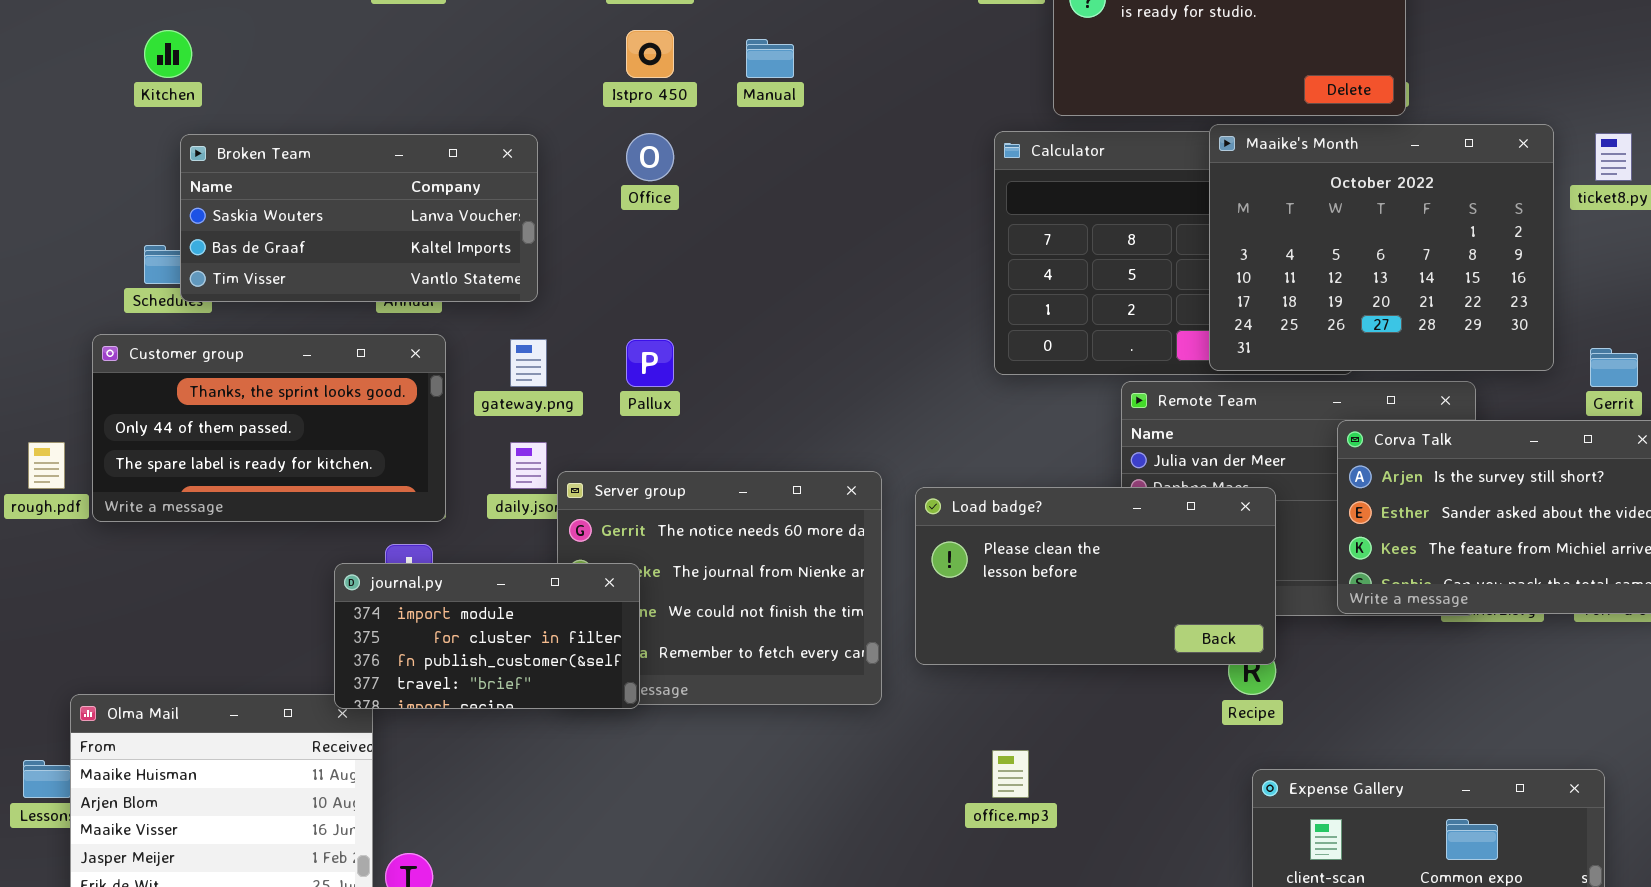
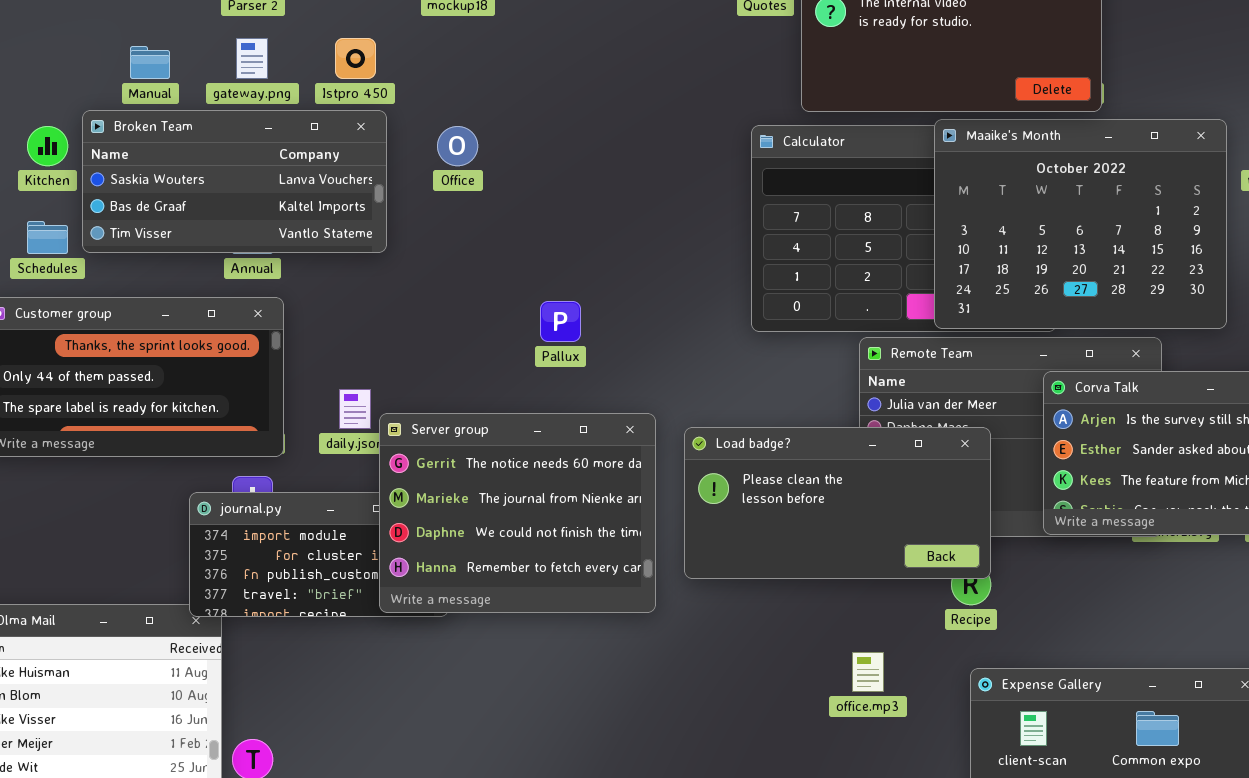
Kitchen: [144,30,192,78] -> [27,126,68,166], moved
Istpro 450: [626,30,674,78] -> [335,38,376,79], moved
Manual: [746,39,794,78] -> [130,46,170,79], moved
Broken Team: [180,134,538,302] -> [82,110,387,253], moved
gateway.png: [510,339,547,387] -> [236,38,268,79], moved
Pallux: [626,339,674,387] -> [540,301,581,342], moved
Server group: [557,471,882,705] -> [379,413,656,613], raised
office.mp3: [992,750,1029,798] -> [852,652,884,692], moved

